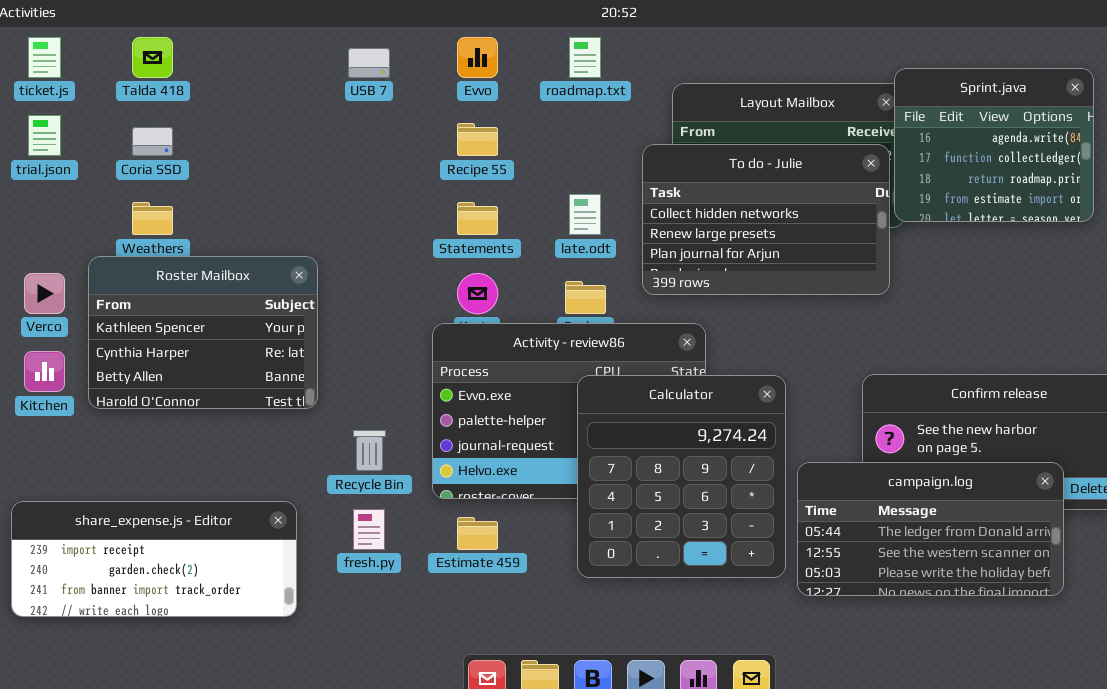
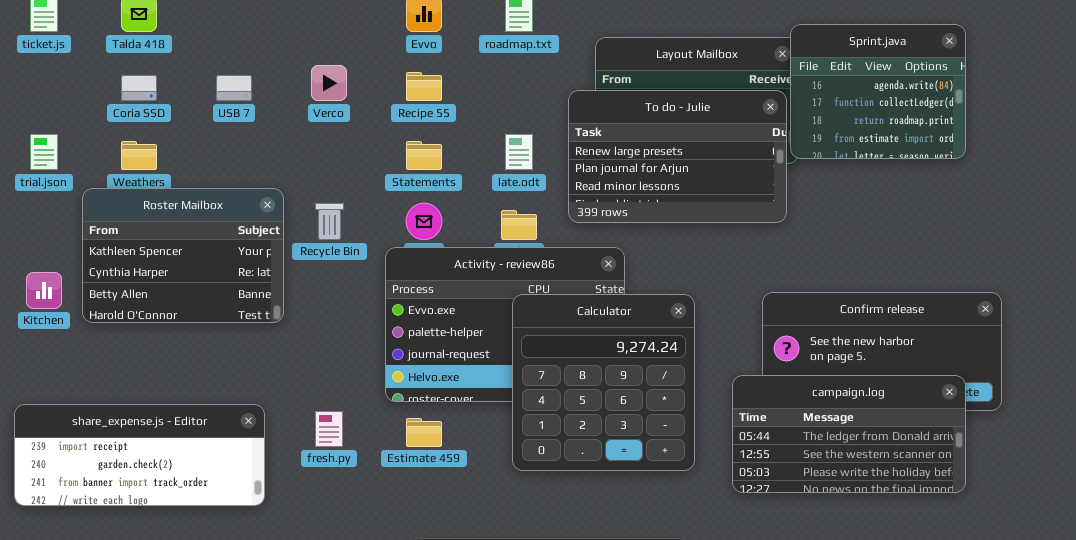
USB 7: [348,48,390,78] -> [216,75,252,101], moved
trial.json: [28,115,61,156] -> [30,134,58,170], moved
To do - Julie: [642,144,890,295] -> [568,90,787,223], scrolled down 1 row
Verco: [24,273,65,314] -> [311,65,347,101], moved
Recycle Bin: [353,430,386,471] -> [315,203,344,240], moved
campaign.log: [797,462,1064,596] -> [732,375,966,493], moved

